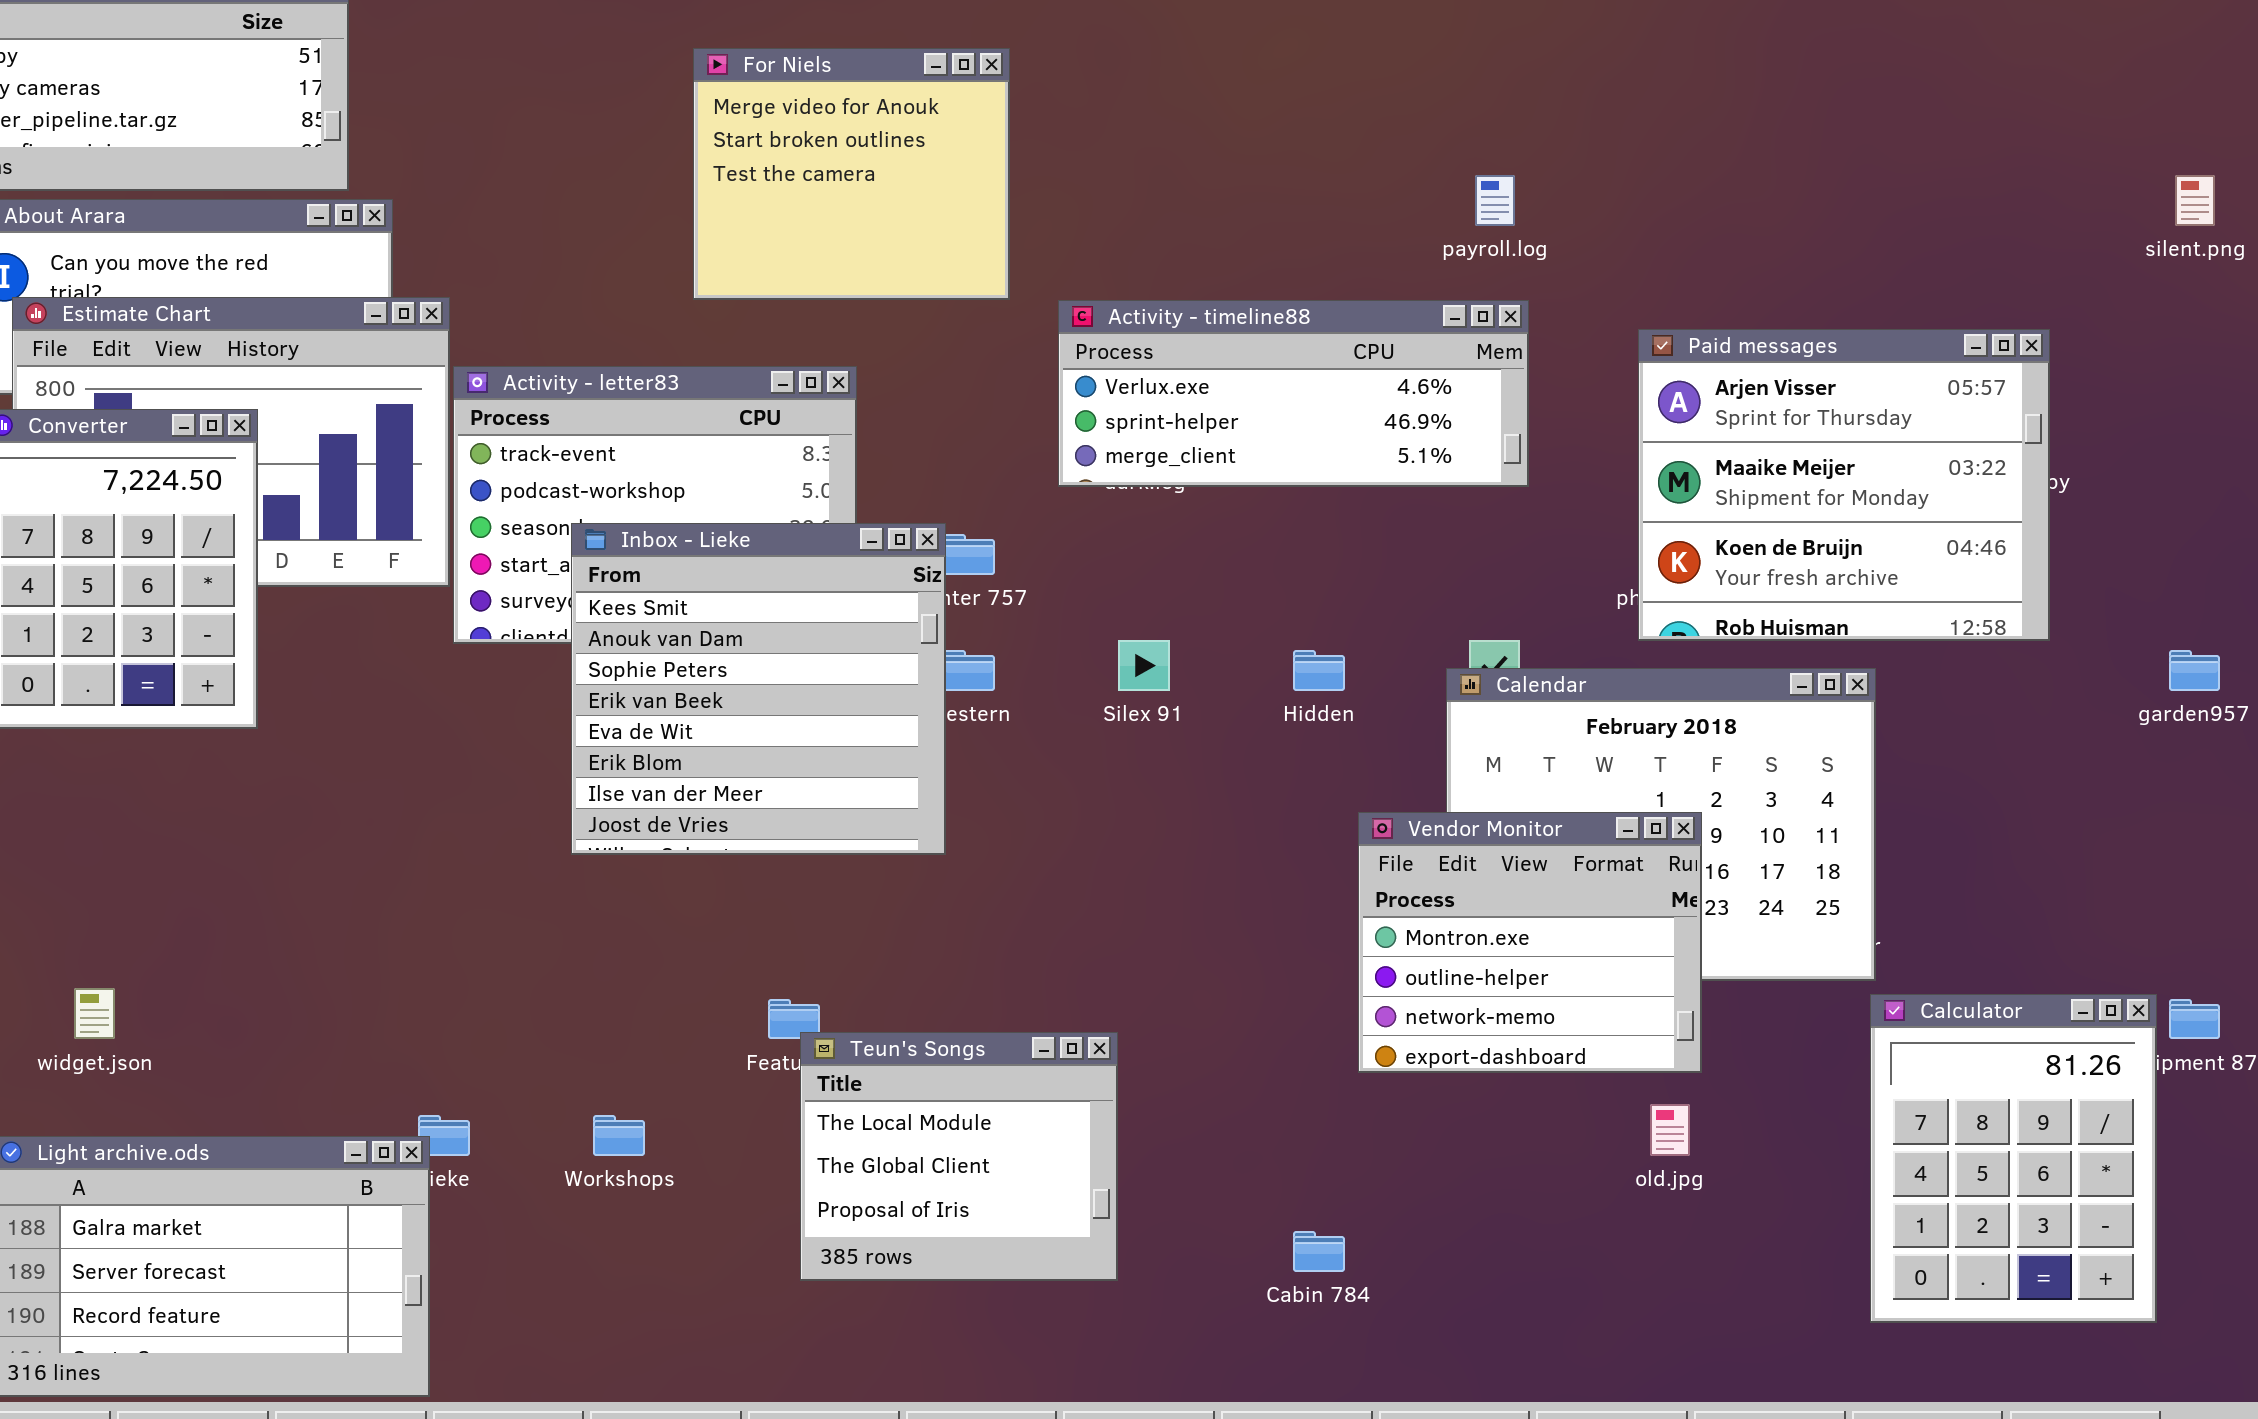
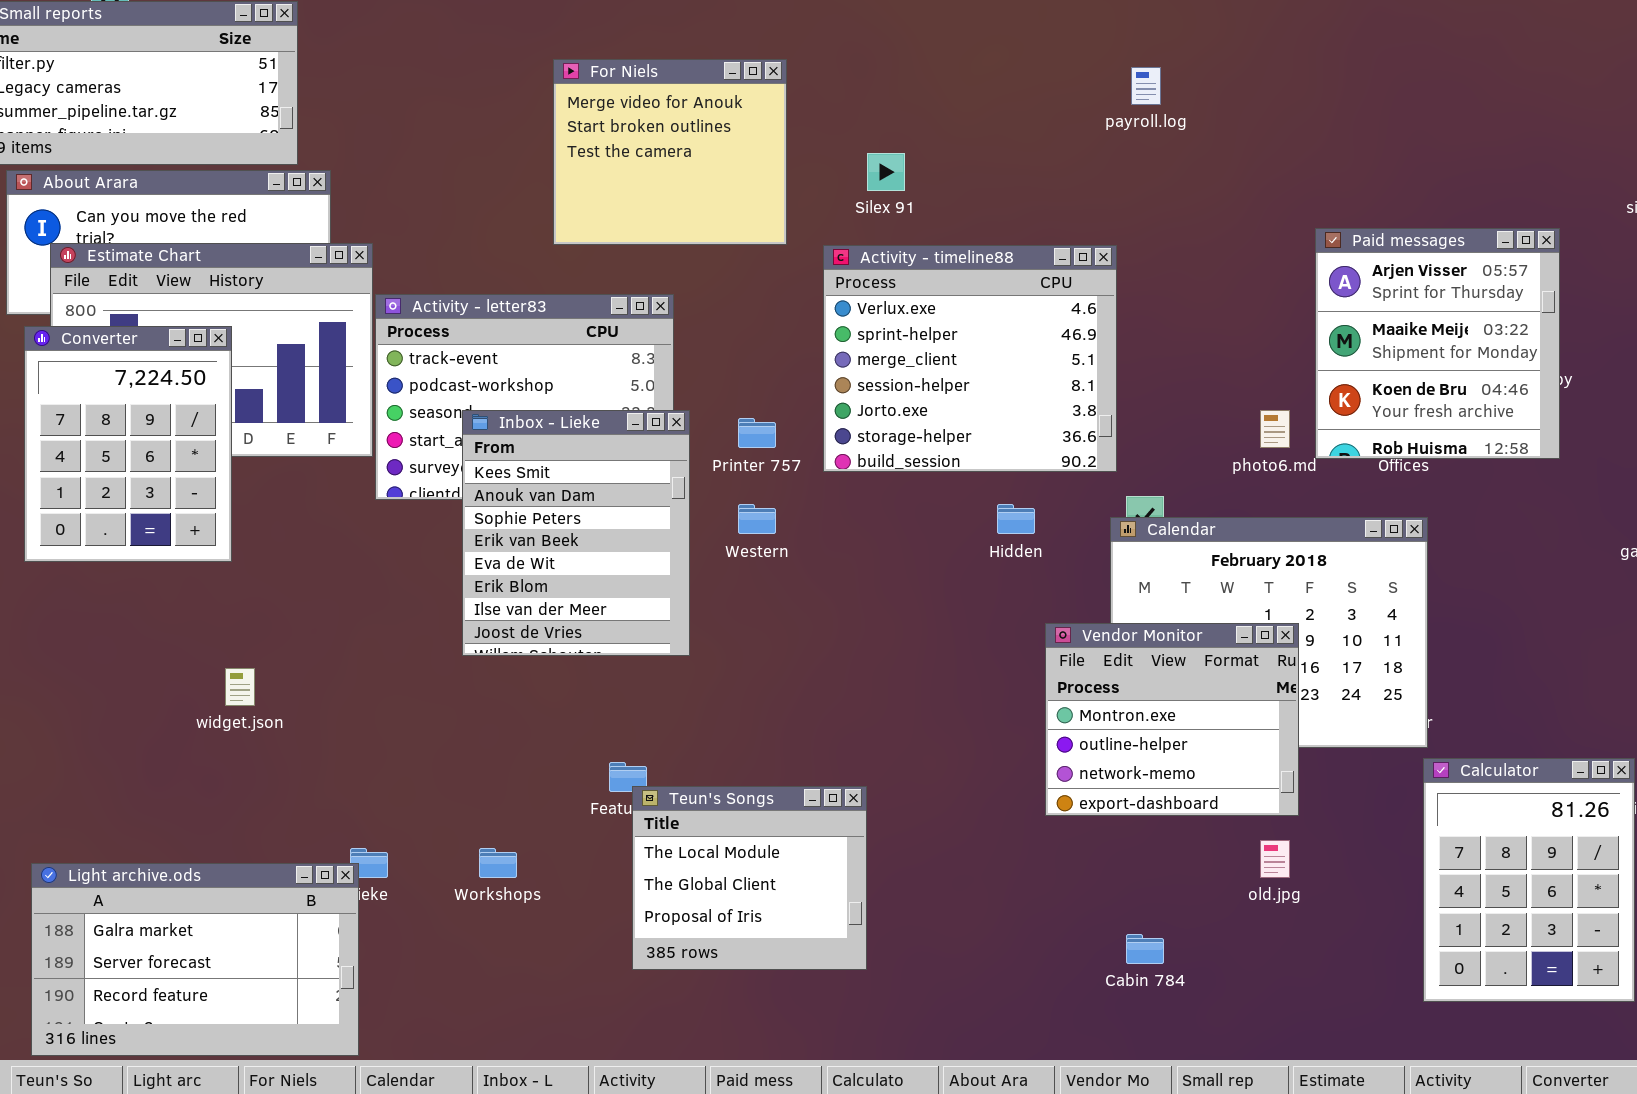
payroll.log: [1475,175,1515,226] -> [1131,67,1161,105], moved
Activity - timeline88: [1058,300,1529,487] -> [823,245,1117,472], resized
Paid messages: [1638,329,2050,641] -> [1315,228,1560,459], moved, resized
Inbox - Lieke: [571,523,946,855] -> [462,410,690,656], resized
Silex 91: [1118,640,1170,691] -> [867,153,905,191], moved
widget.json: [74,988,115,1039] -> [225,668,255,706], moved
Cabin 784: [1293,1231,1345,1272] -> [1126,934,1164,964], moved

